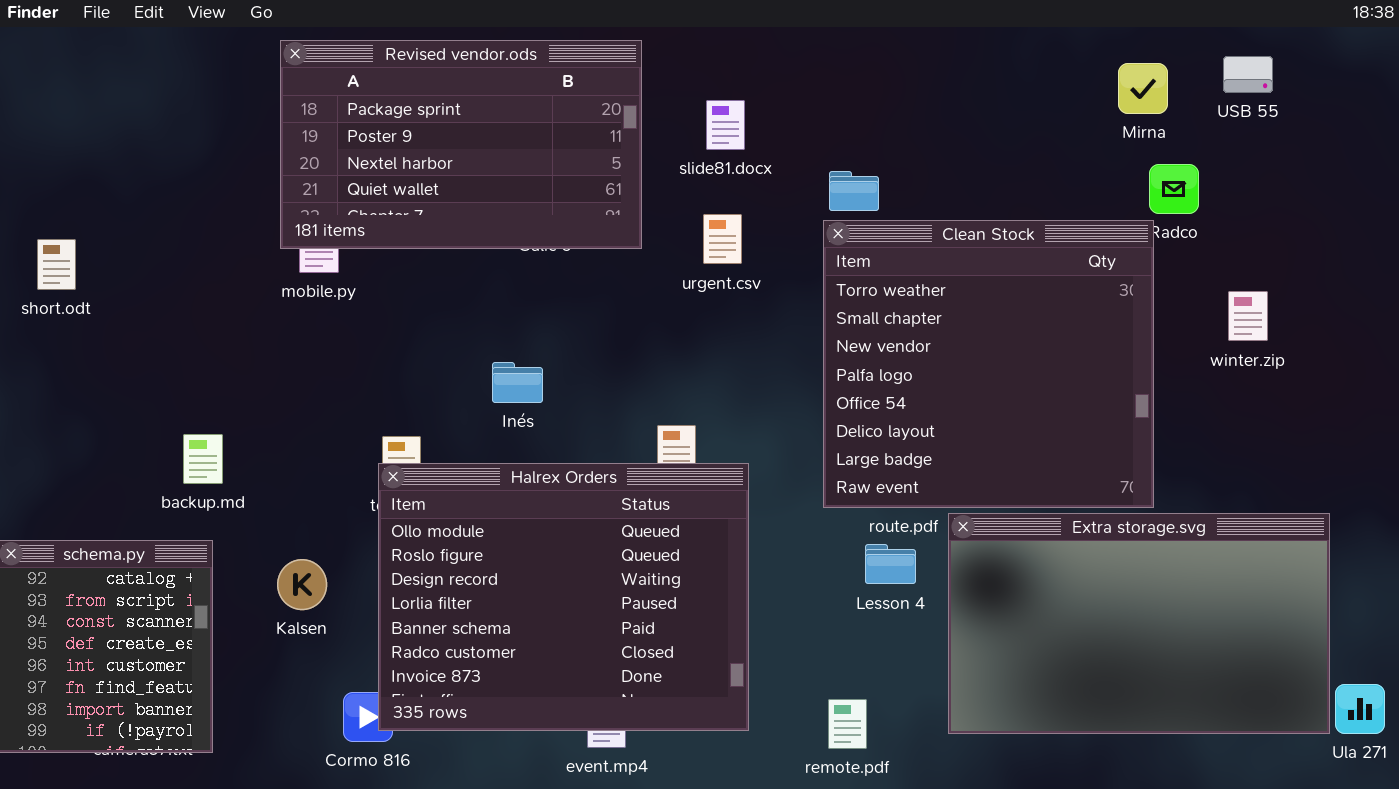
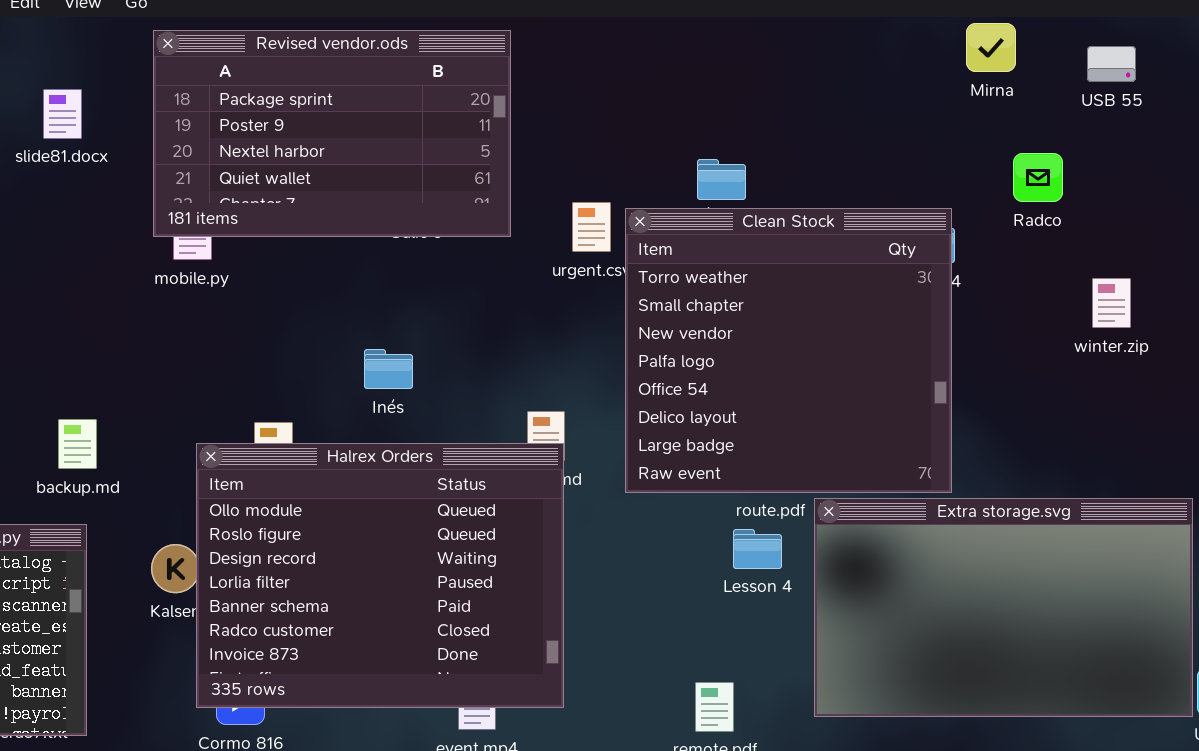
Mirna: [1118,63,1168,114] -> [966,23,1016,72], moved
slide81.docx: [706,100,745,150] -> [43,89,82,139], moved
Clean Stock: [823,220,1154,508] -> [625,208,952,493], moved
Halrex Orders: [378,463,749,731] -> [196,443,564,708], moved

